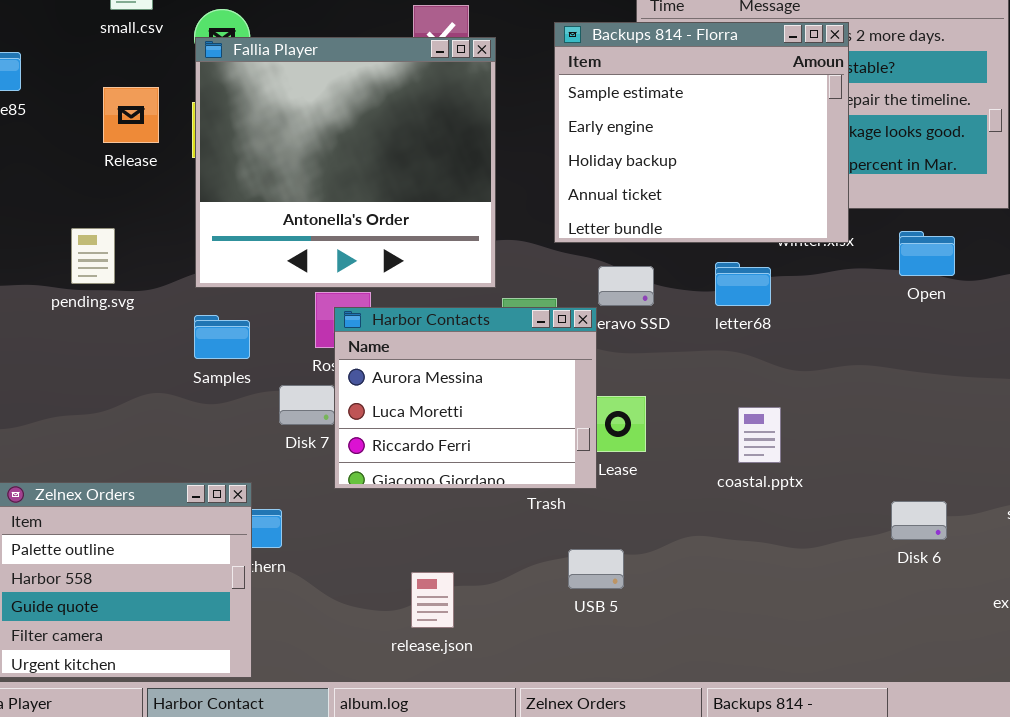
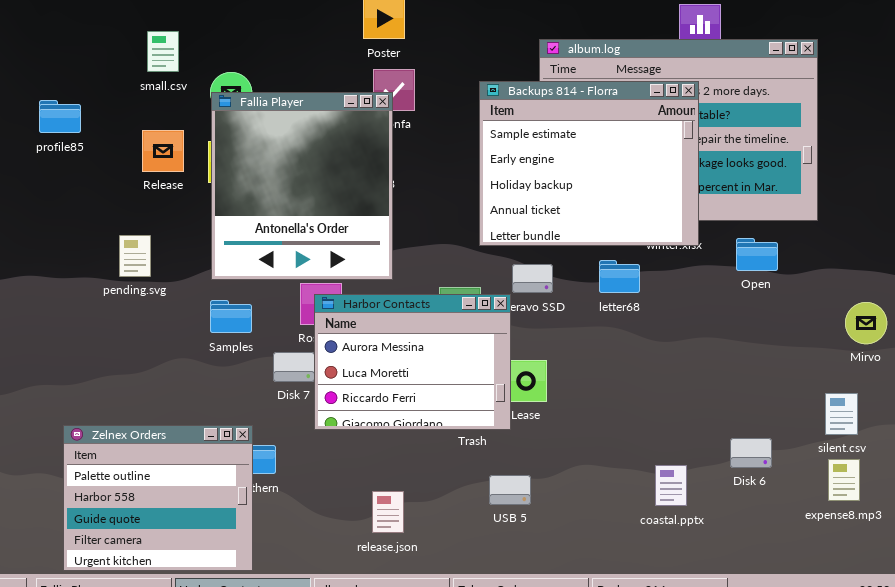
Fallia Player: [195,37,496,288] -> [211,92,393,280], resized
coastal.pptx: [738,407,781,463] -> [655,465,687,506], moved

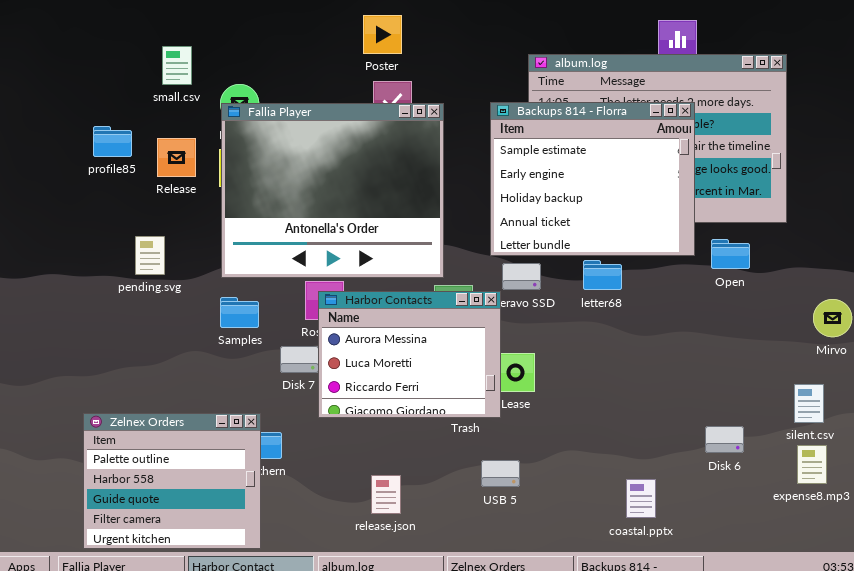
Backups 814 - Florra: [479,81,699,246] -> [490,102,695,256], moved
Fallia Player: [211,92,393,280] -> [221,103,444,278], resized
profile85: [39,100,81,133] -> [93,126,132,157], moved
coastal.pptx: [655,465,687,506] -> [626,479,656,518], moved

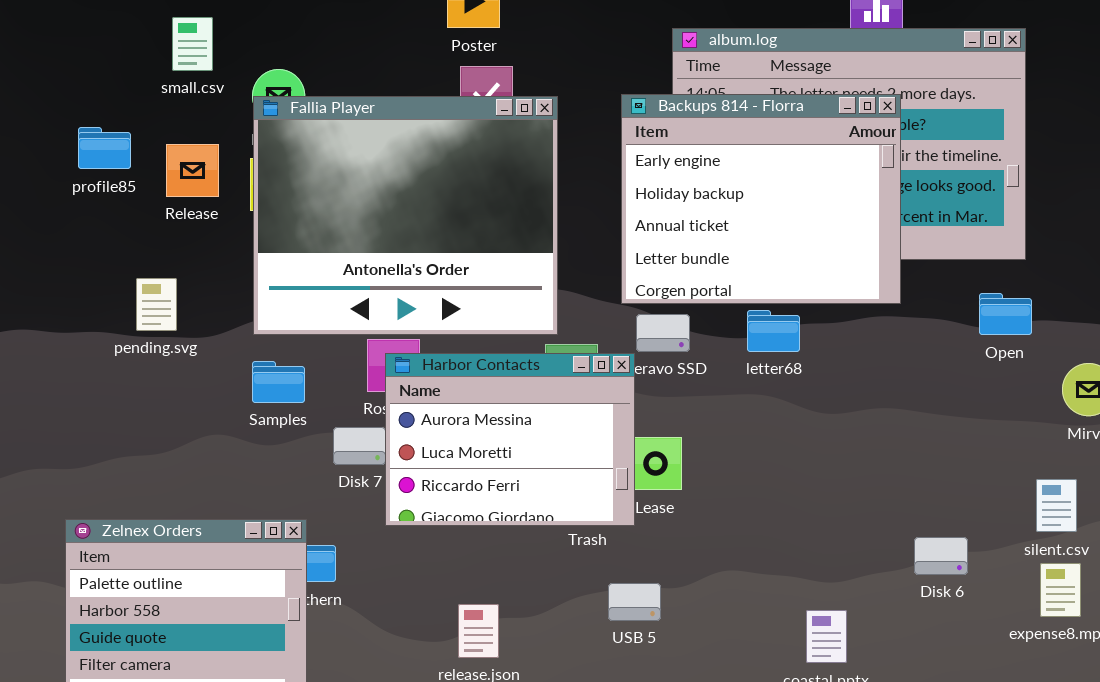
Backups 814 - Florra: [490,102,695,256] -> [621,94,901,304], scrolled down 1 row
Open: [711,239,750,269] -> [979,293,1032,335], moved

